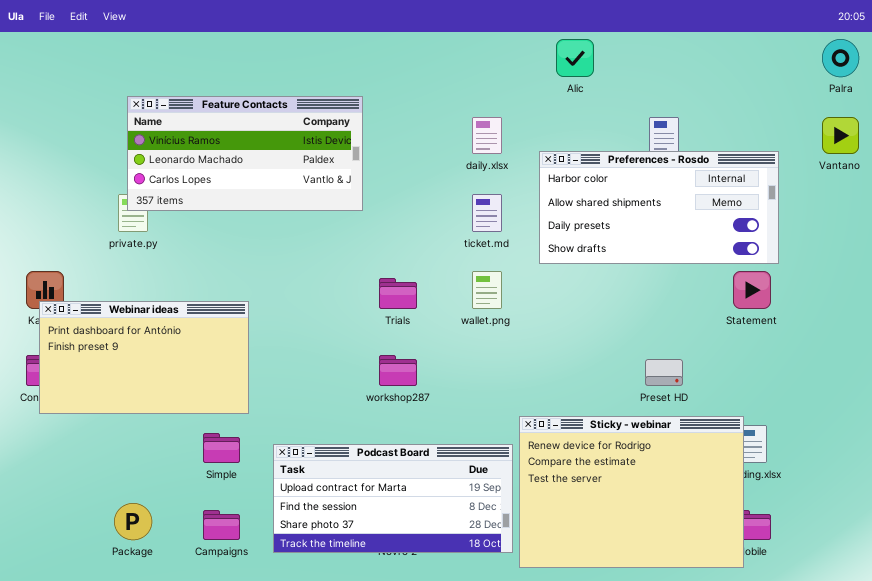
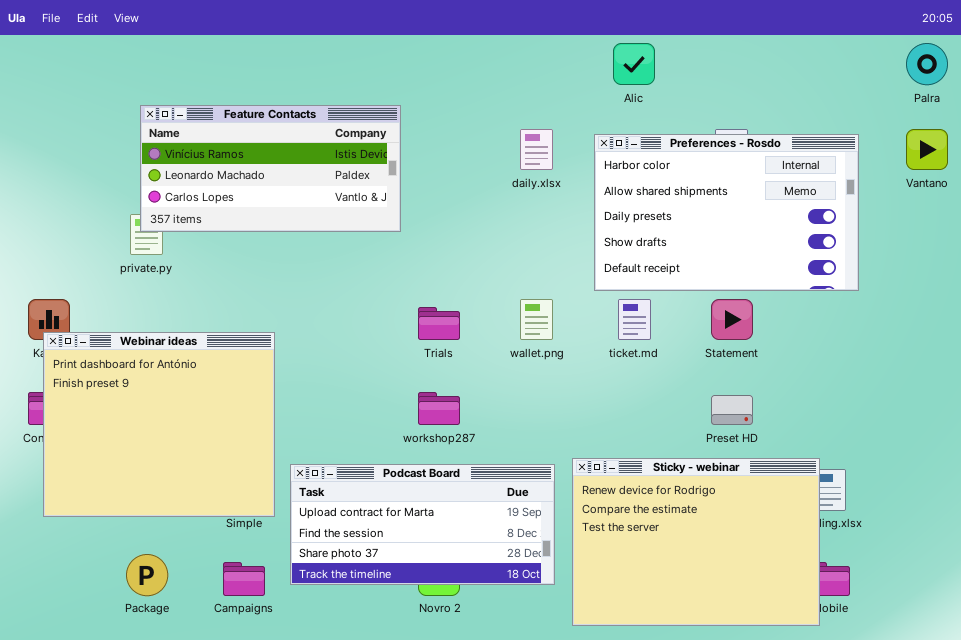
Preferences - Rosdo: [539,151,779,264] -> [594,134,859,291], resized
ticket.md: [472,194,502,232] -> [618,299,651,340], moved
Statement: [733,271,771,309] -> [711,299,753,340], moved
Webinar ideas: [39,301,249,414] -> [43,332,275,517], resized
Podcast Board: [273,444,513,553] -> [290,464,555,585], moved

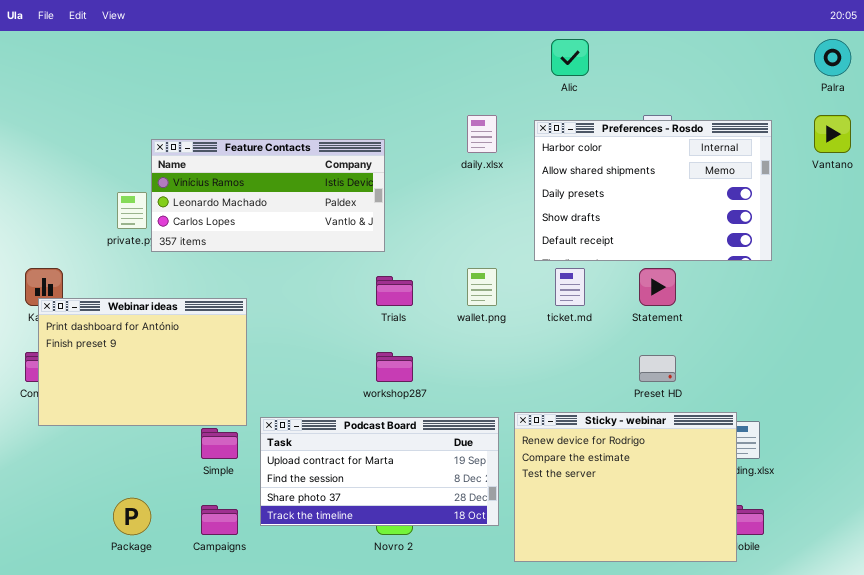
Feature Contacts: [140,105,401,232] -> [151,139,385,252], moved
Webinar ideas: [43,332,275,517] -> [38,298,247,426], resized

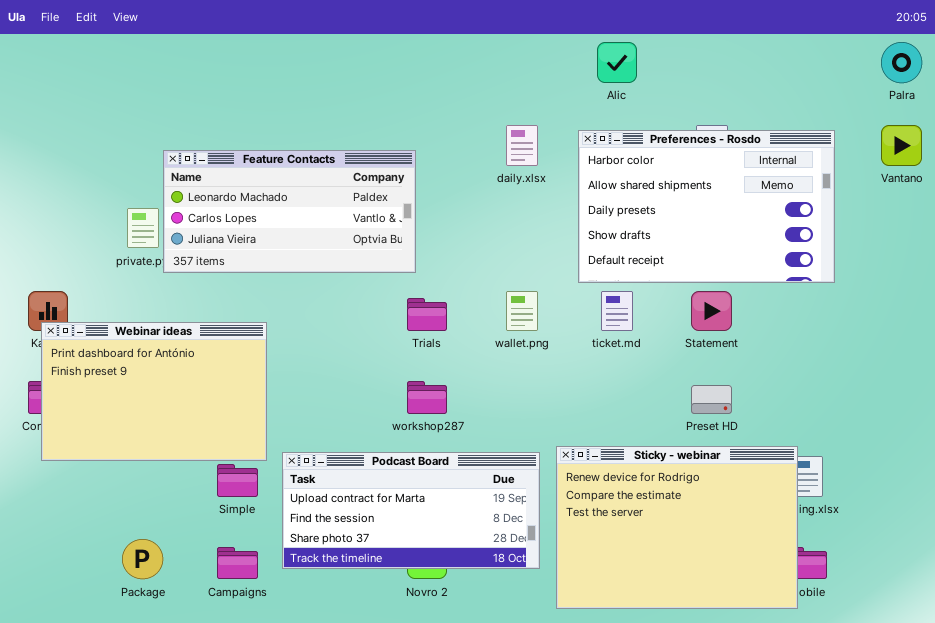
Feature Contacts: [151,139,385,252] -> [163,150,416,273], scrolled down 1 row

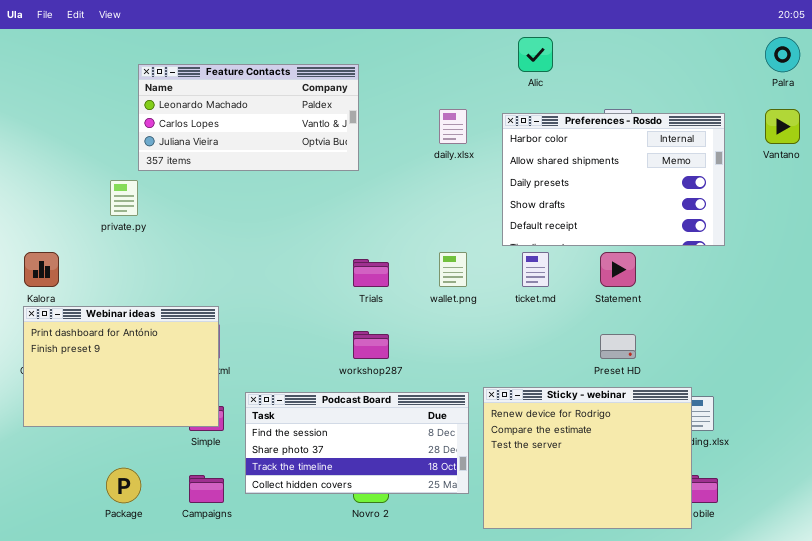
Feature Contacts: [163,150,416,273] -> [138,64,359,171], moved
Webinar ideas: [41,322,267,461] -> [23,306,219,427], moved
Podcast Board: [282,452,540,569] -> [245,392,469,494], scrolled down 1 row

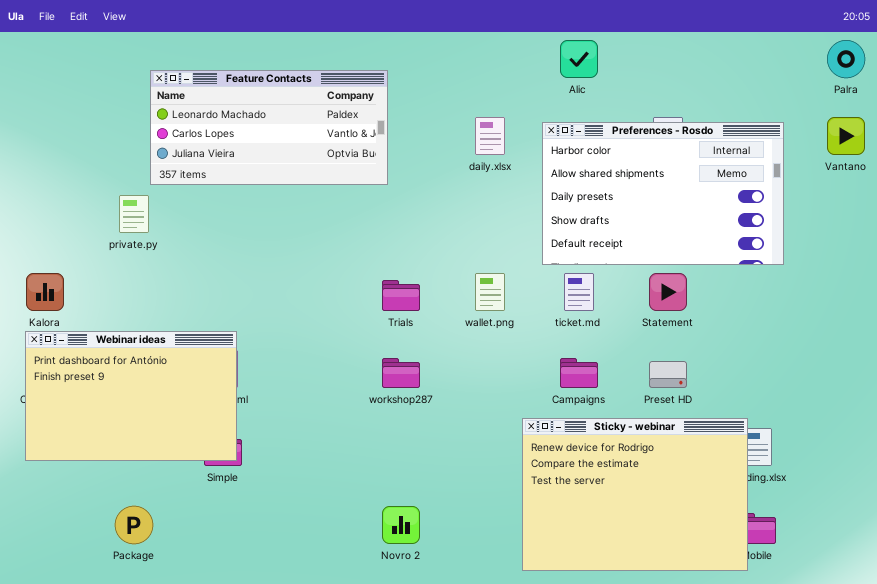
Podcast Board: [245,392,469,494] -> none, closed
Campaigns: [189,475,224,503] -> [560,358,598,388], moved

